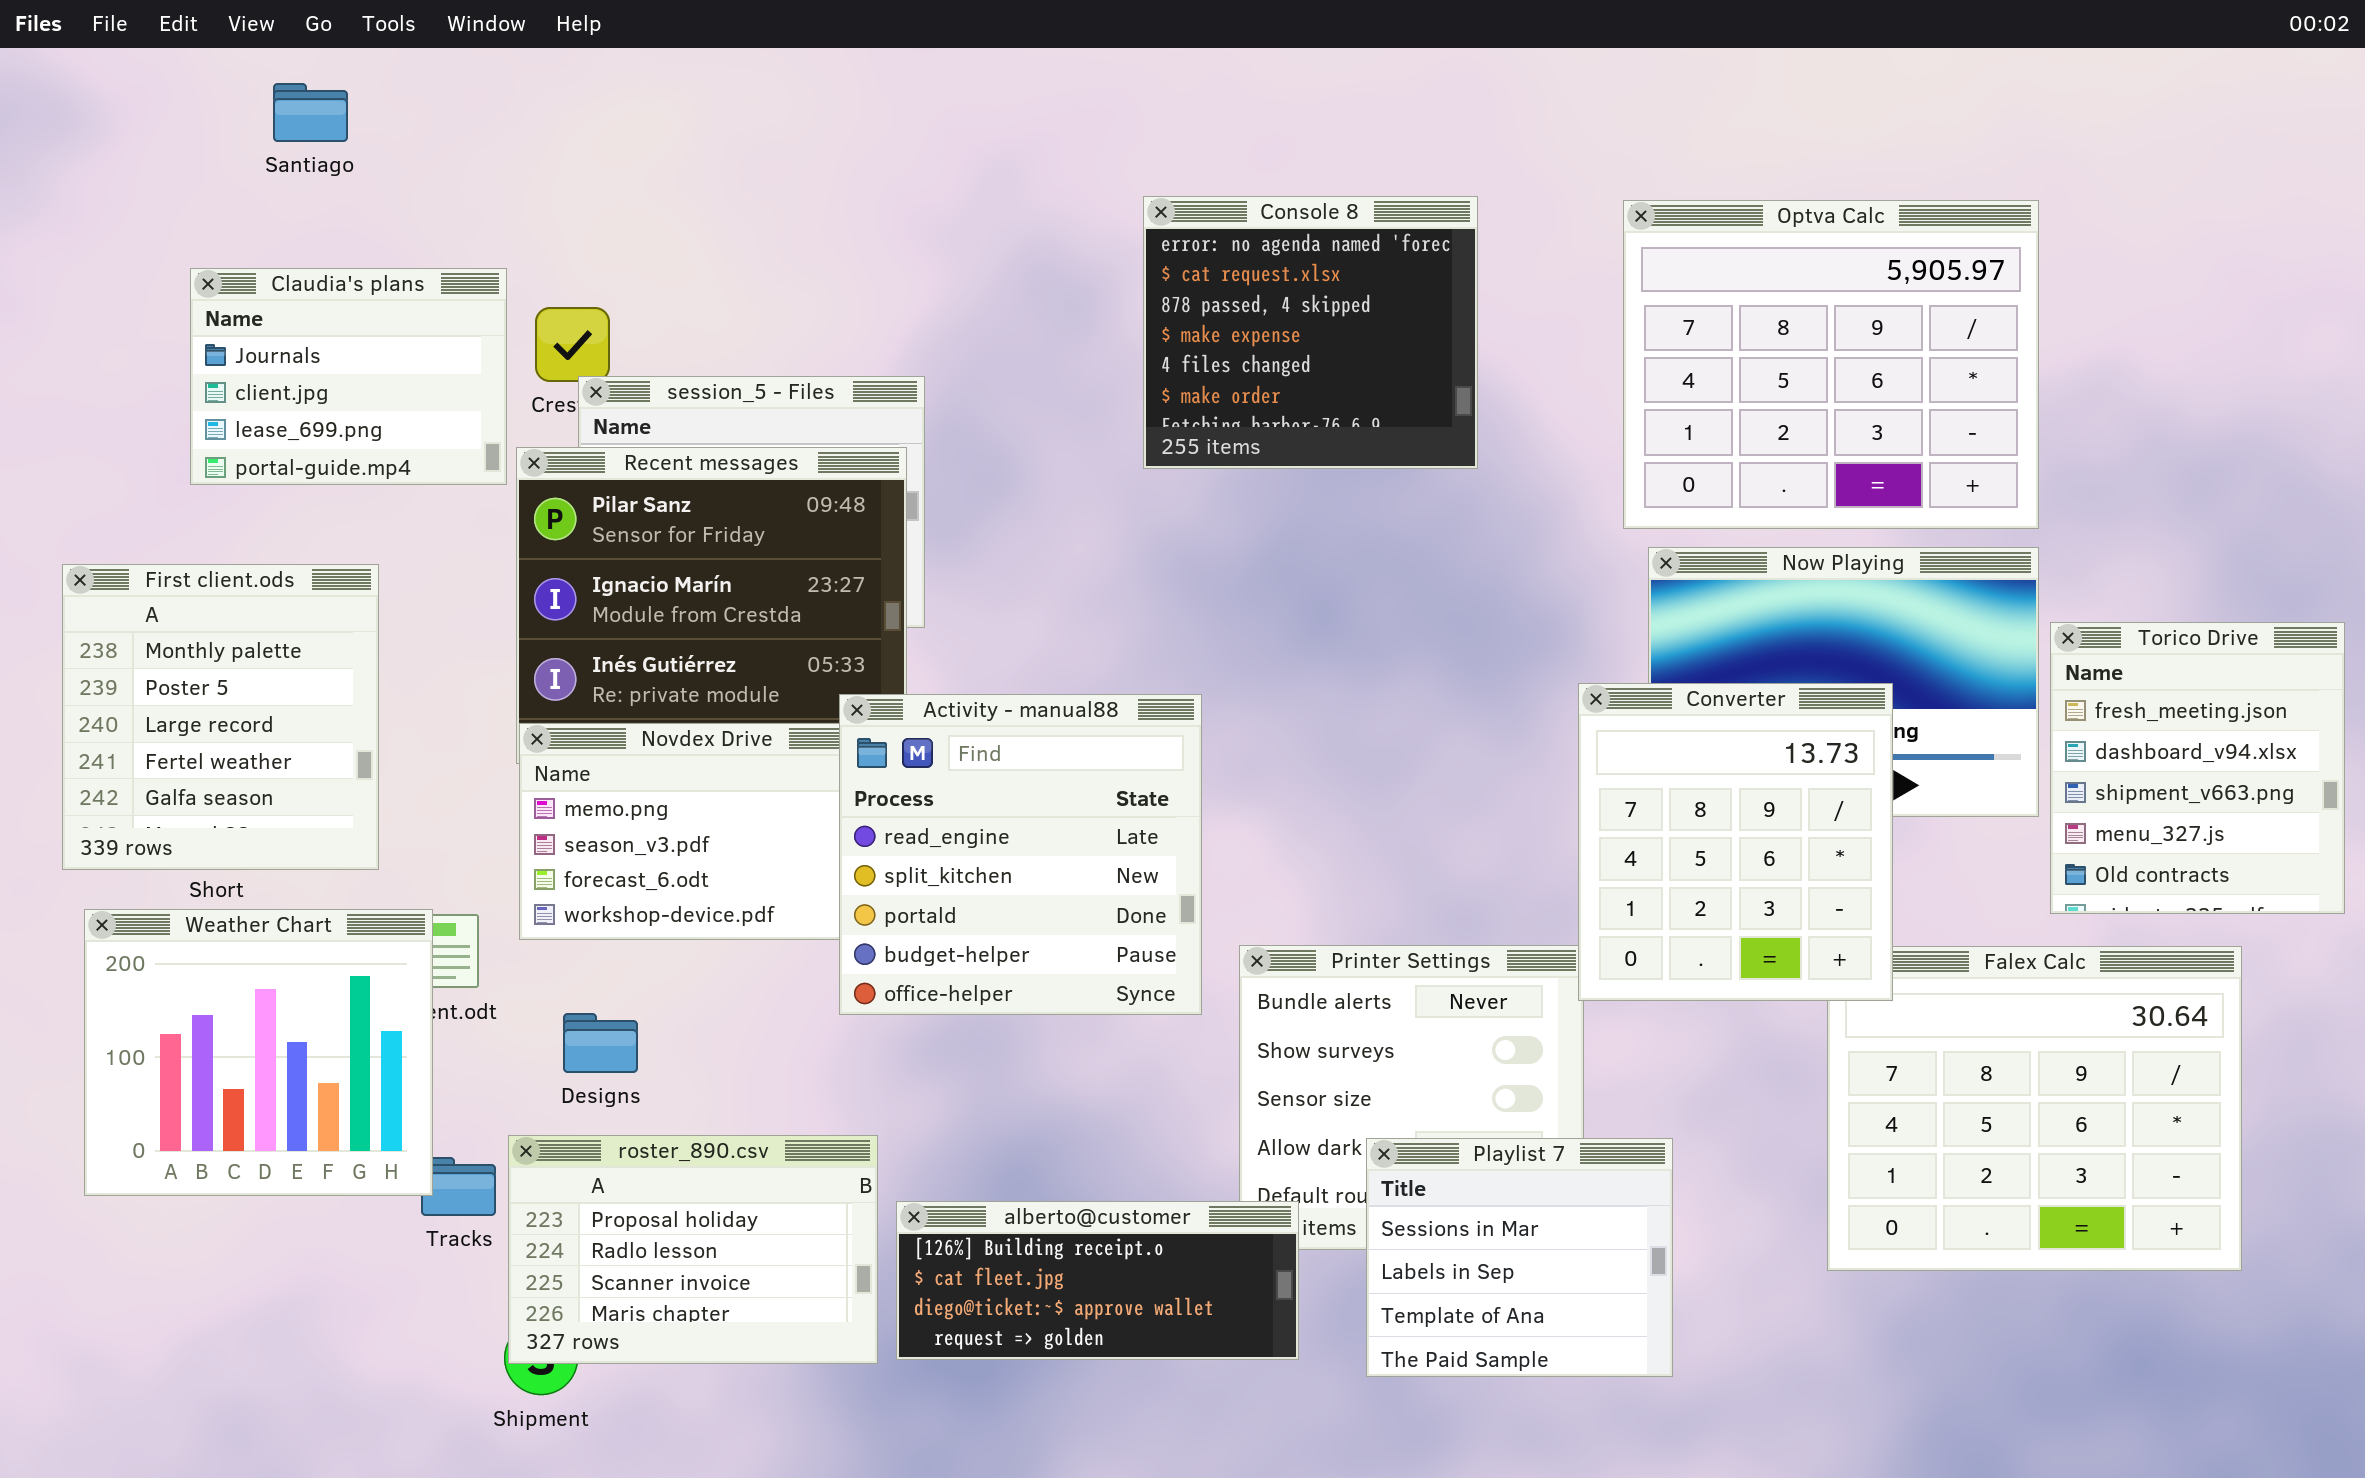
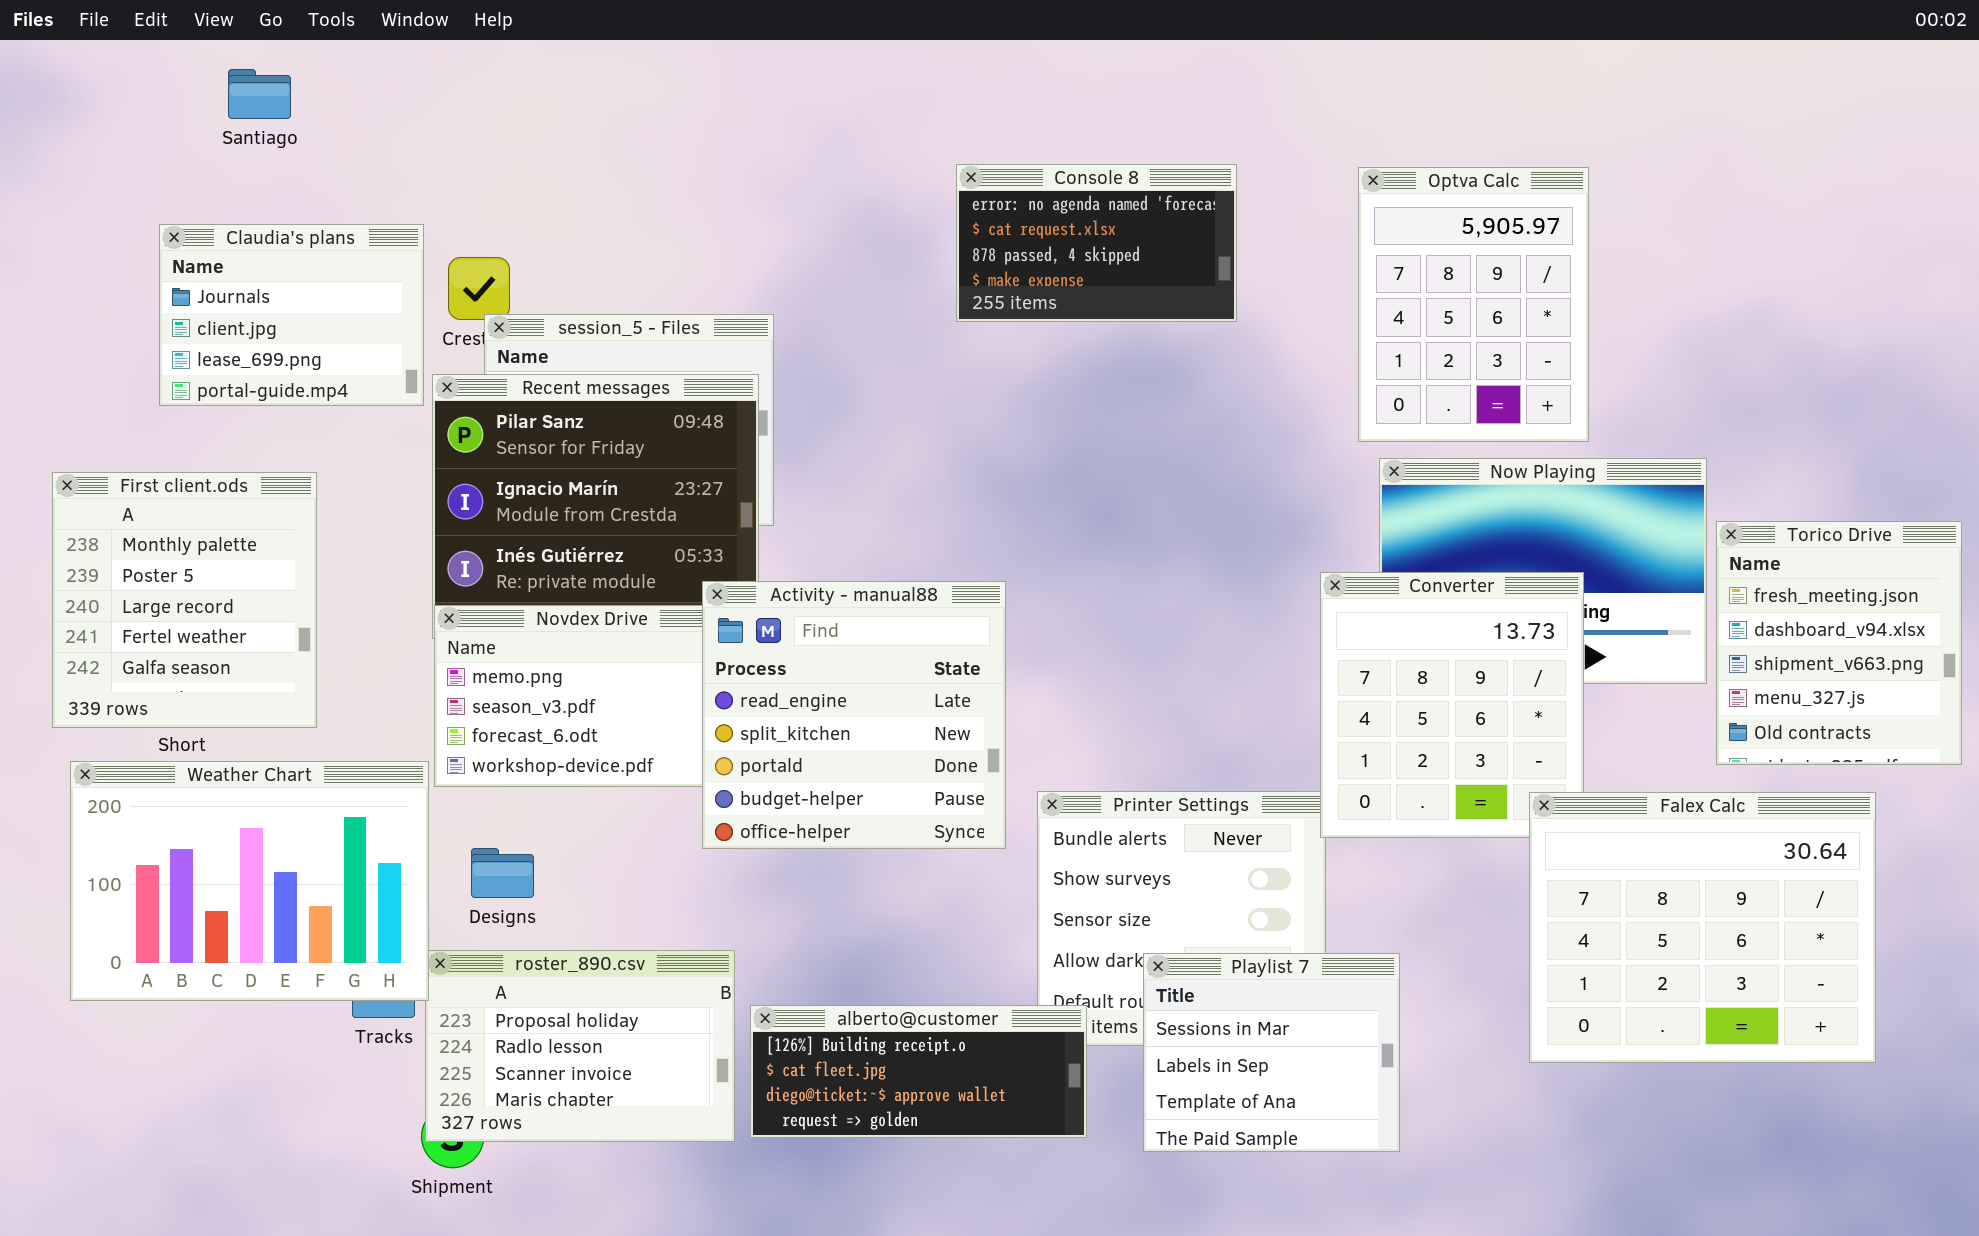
Console 8: [1143,196,1478,469] -> [956,164,1237,322], resized
Optva Calc: [1623,200,2039,529] -> [1358,167,1589,442], resized
Weather Chart: [84,909,433,1196] -> [70,761,429,1001], resized
Falex Calc: [1827,946,2242,1271] -> [1529,792,1876,1063], raised

